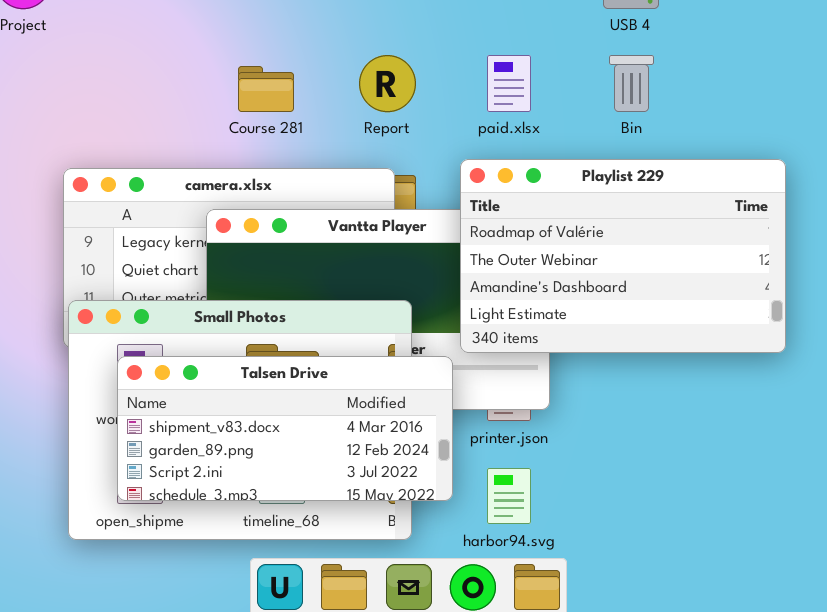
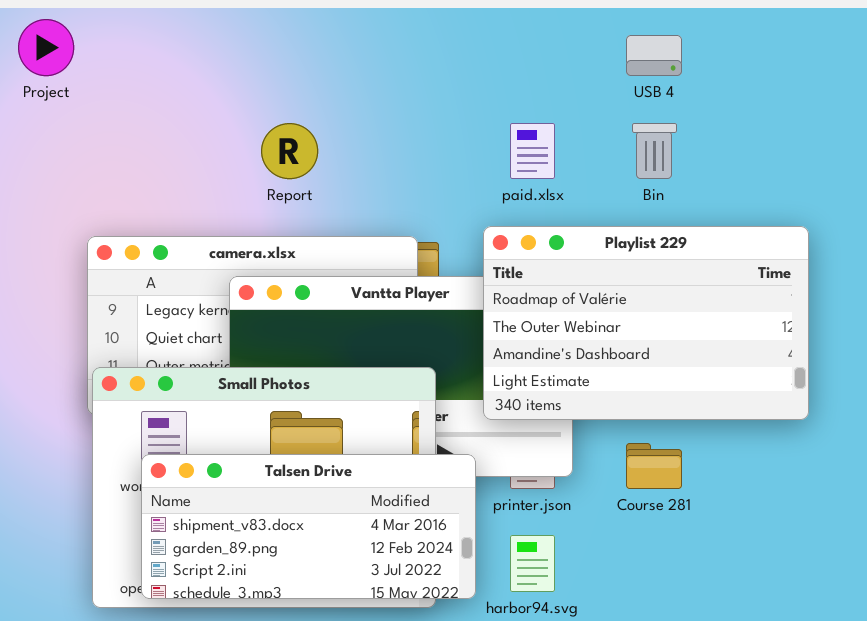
Report: [359,55,416,112] -> [261,123,318,179], moved
Course 281: [238,66,294,112] -> [626,443,682,489], moved
Talsen Drive: [117,356,453,501] -> [141,454,476,599], moved

